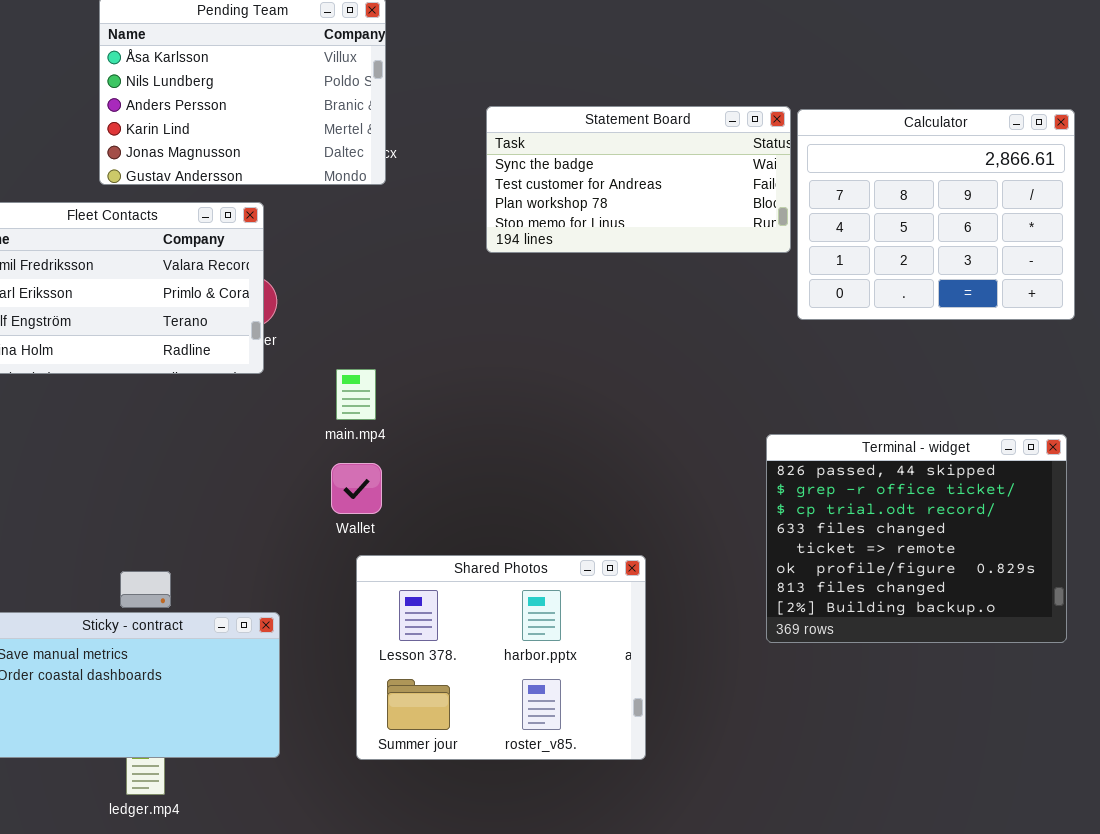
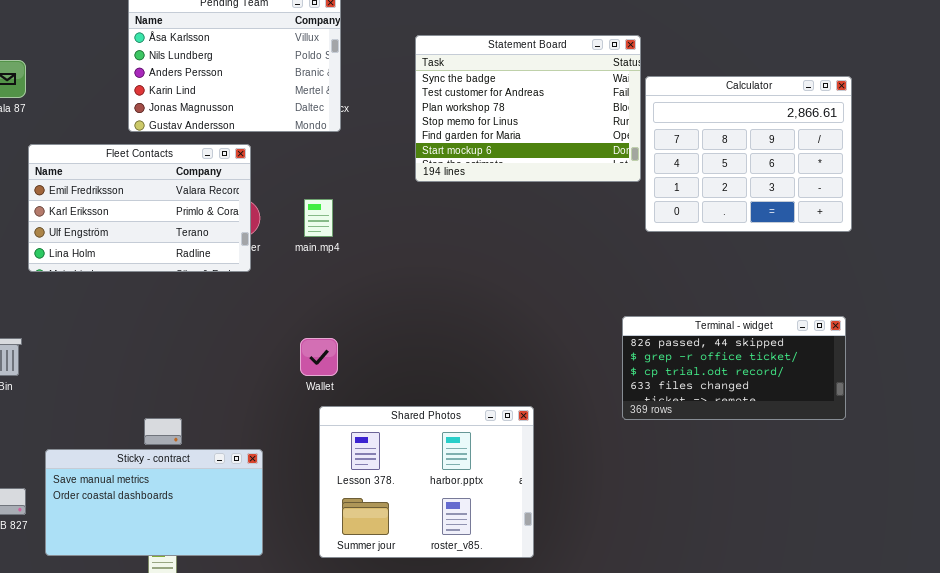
Statement Board: [486,106,791,253] -> [415,35,641,182], resized
main.mp4: [336,369,376,420] -> [304,199,333,237], moved
Terminal - widget: [766,434,1067,643] -> [622,316,846,420], resized

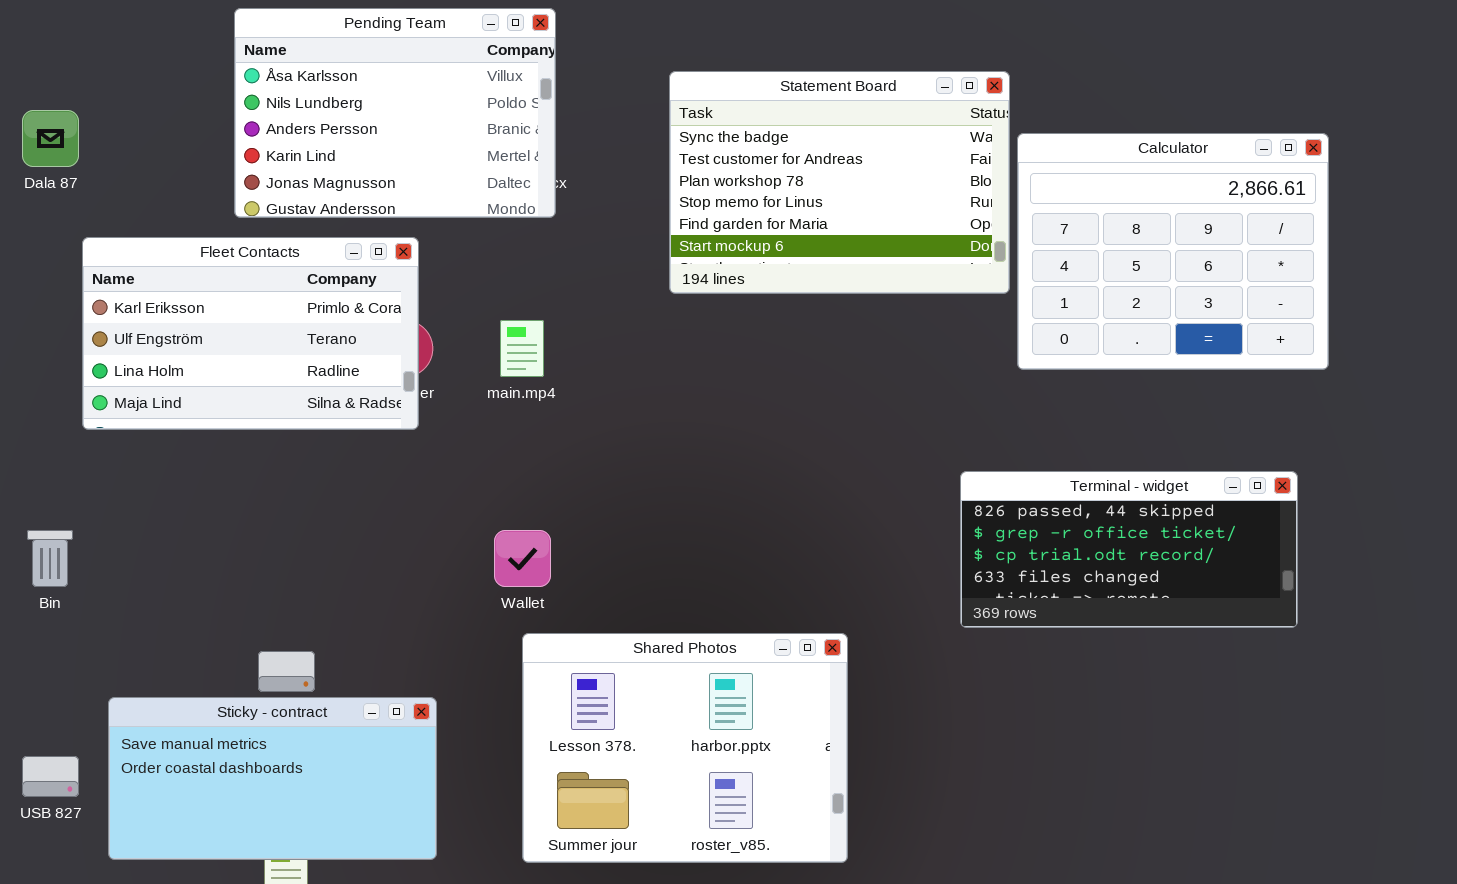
Fleet Contacts: [28,144,251,272] -> [82,237,419,430], scrolled down 1 row
Terminal - widget: [622,316,846,420] -> [960,471,1298,628], moved

